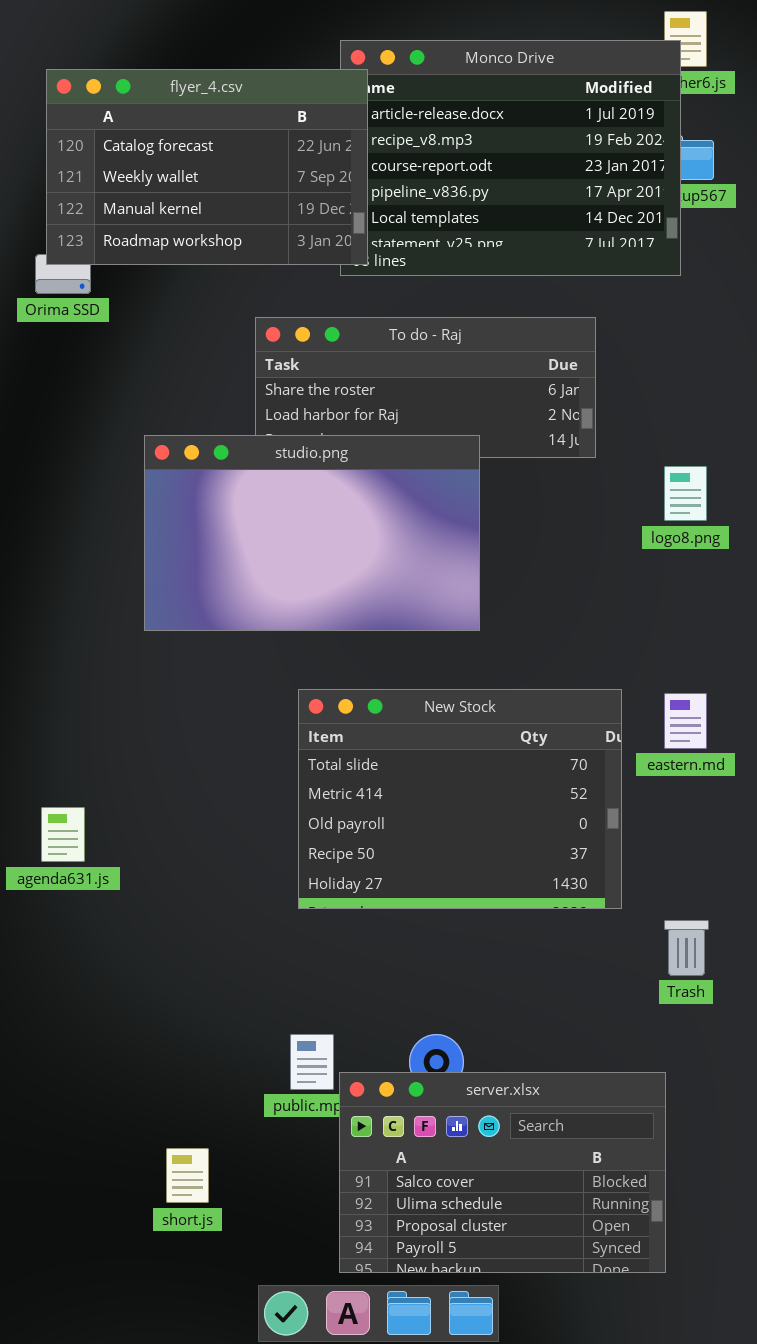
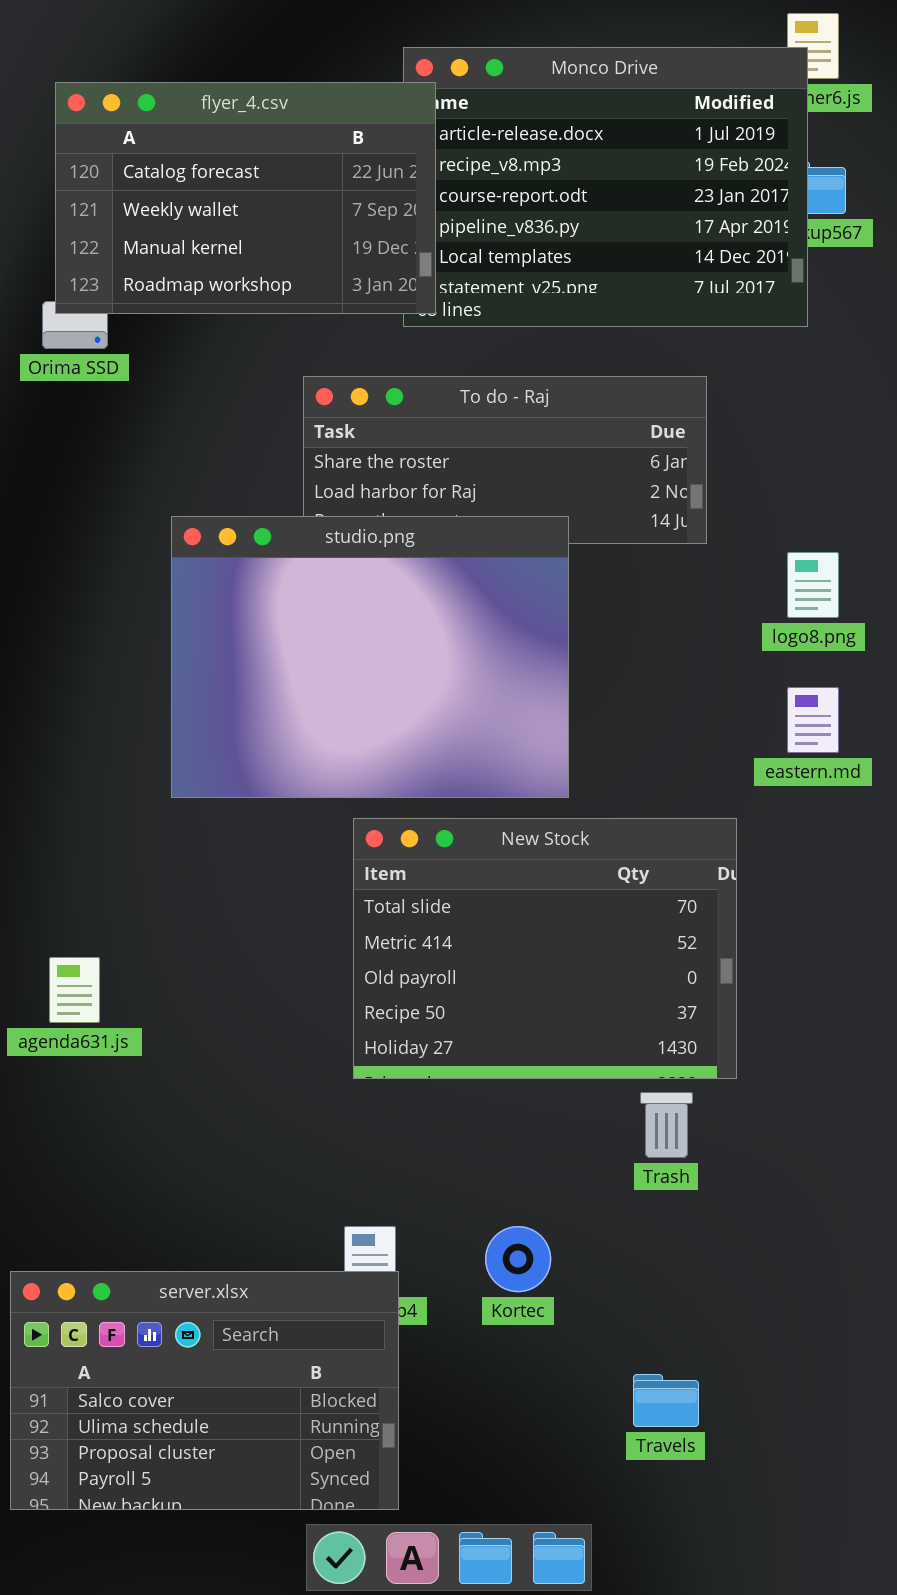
studio.png: [144,435,480,631] -> [171,516,569,798], resized
eastern.md: [664,693,707,749] -> [787,687,839,753], moved
Trash: [664,920,709,976] -> [640,1092,693,1158], moved
server.xlsx: [339,1072,666,1273] -> [10,1271,399,1510], moved

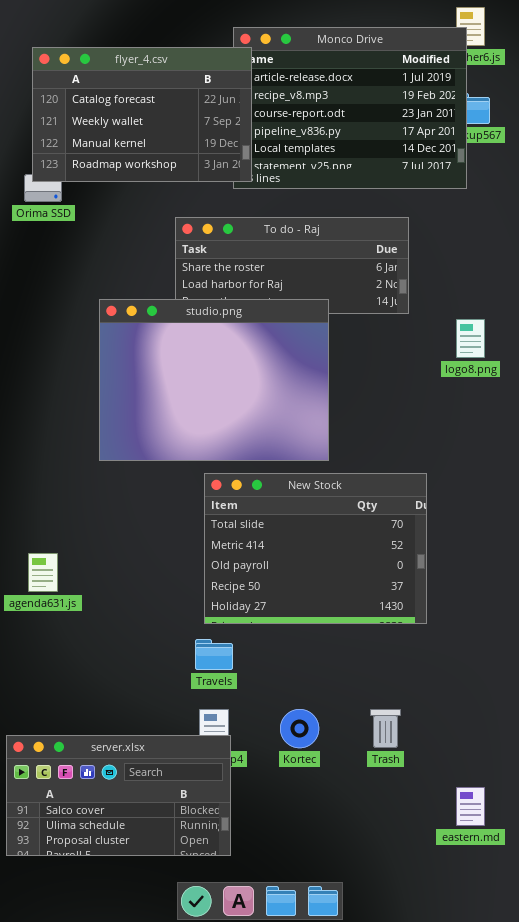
eastern.md: [787,687,839,753] -> [456,787,485,826], moved
Trash: [640,1092,693,1158] -> [370,709,401,748], moved
server.xlsx: [10,1271,399,1510] -> [6,735,231,856], resized
Travels: [633,1374,699,1427] -> [195,639,233,670], moved

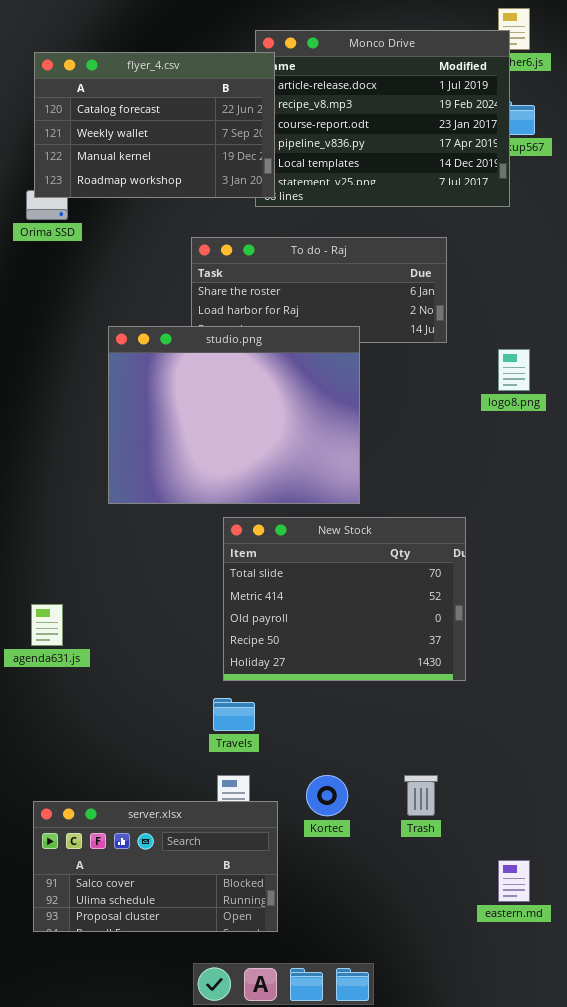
server.xlsx: [6,735,231,856] -> [33,801,278,932], moved

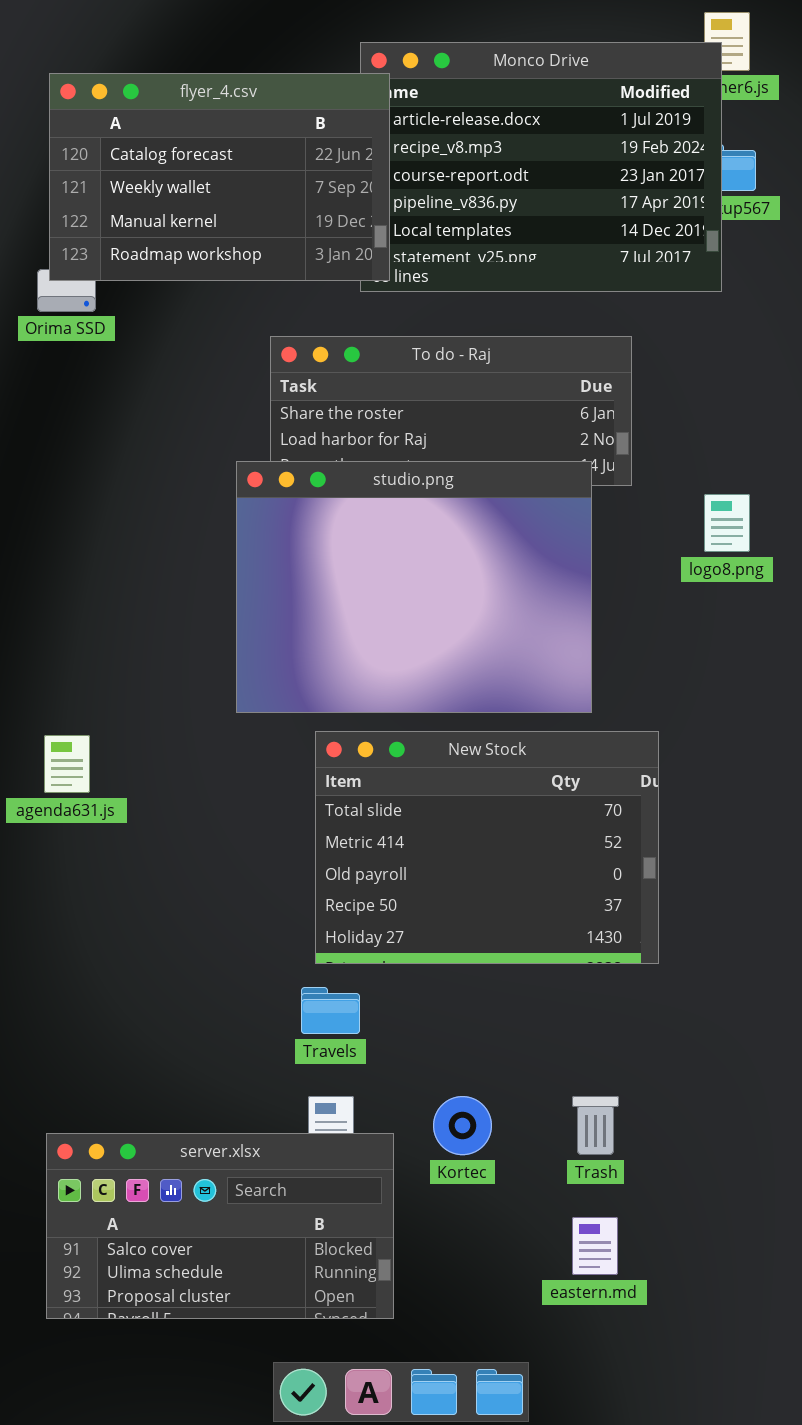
studio.png: [108,326,360,504] -> [236,461,592,713], moved
agenda631.js: [31,604,63,646] -> [44,735,90,793], moved
eastern.md: [498,860,530,902] -> [572,1217,618,1275], moved

